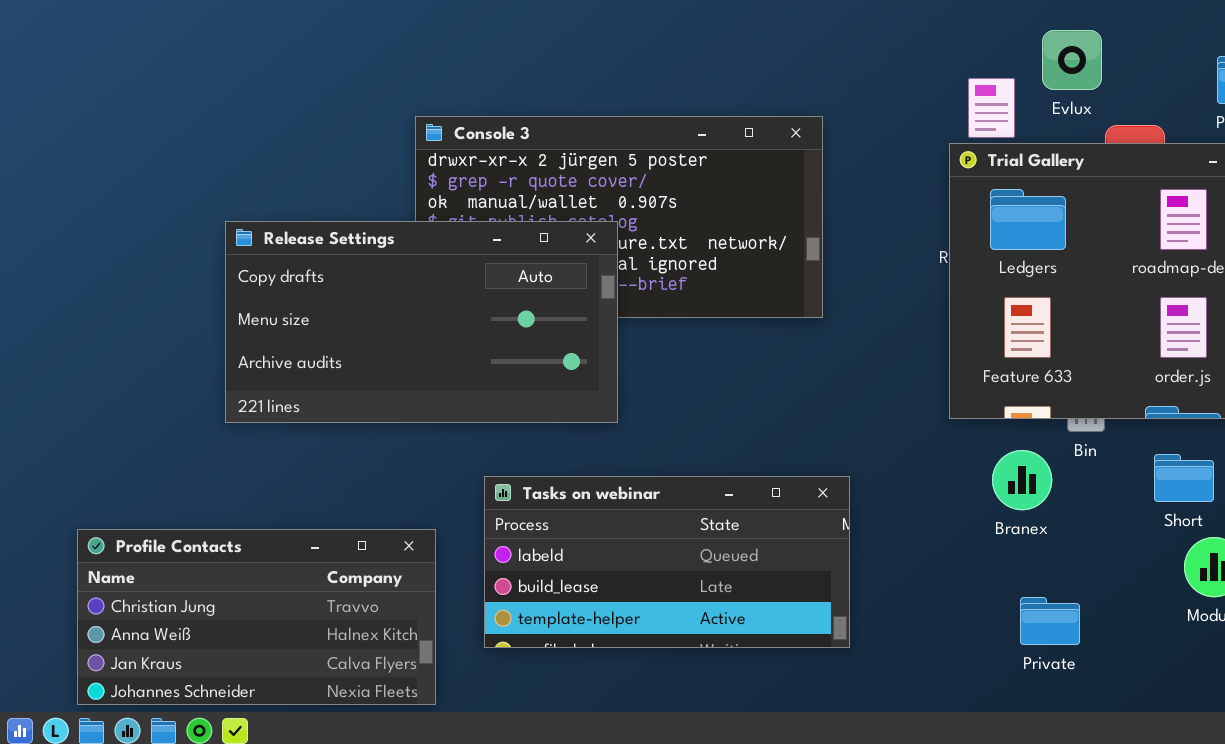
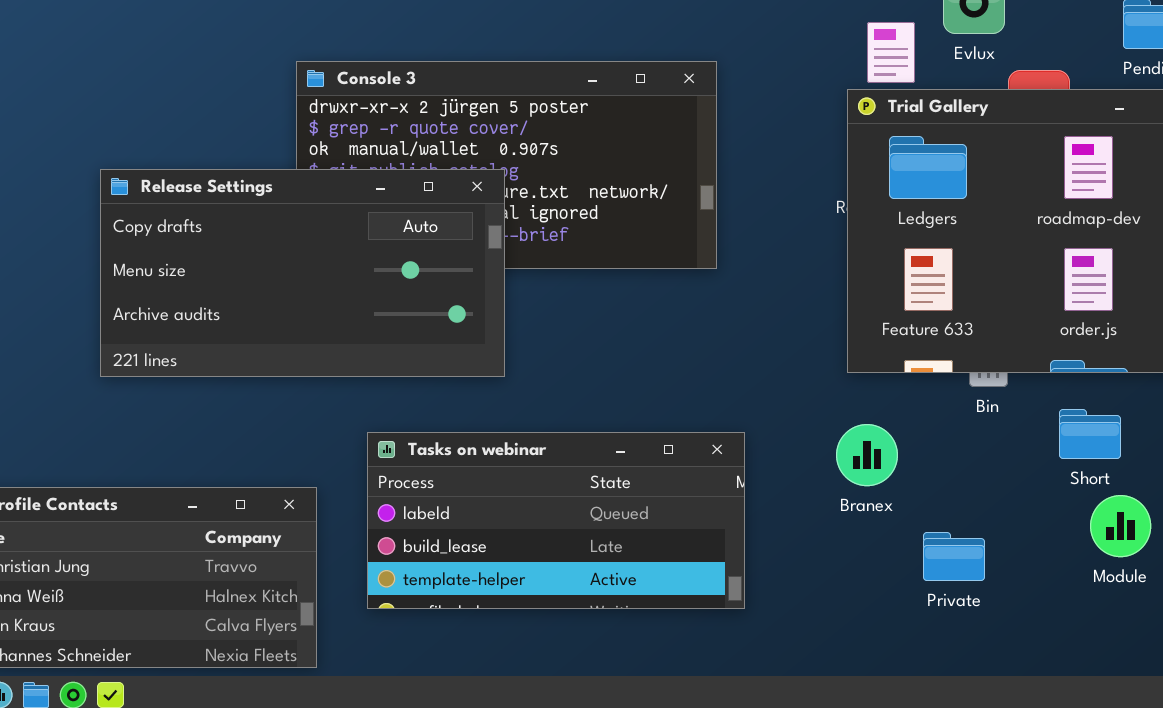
Branex: [992,450,1052,510] -> [836,424,898,486], moved
Private: [1020,597,1080,645] -> [923,532,985,581], moved

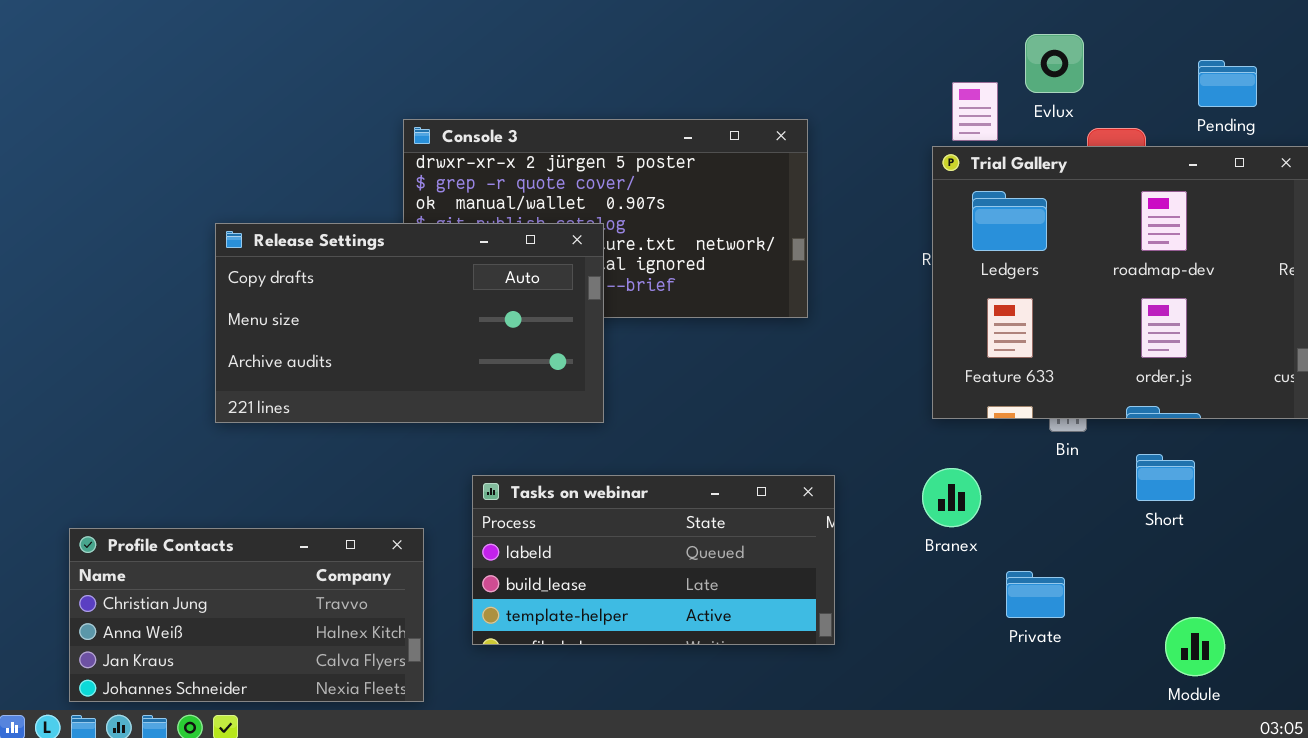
Module: [1090,495,1151,557] -> [1165,617,1225,676], moved

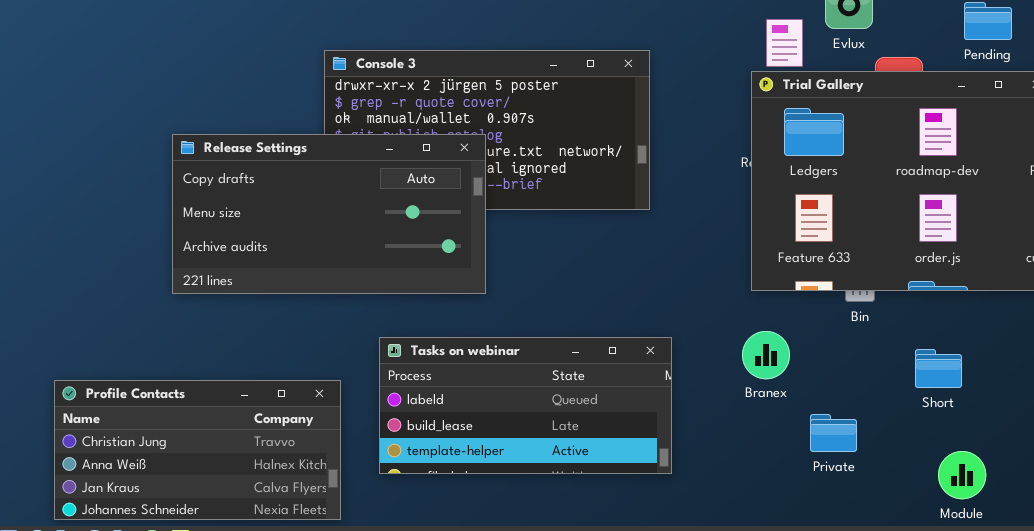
Short: [1136,454,1195,501] -> [915,349,962,388], moved

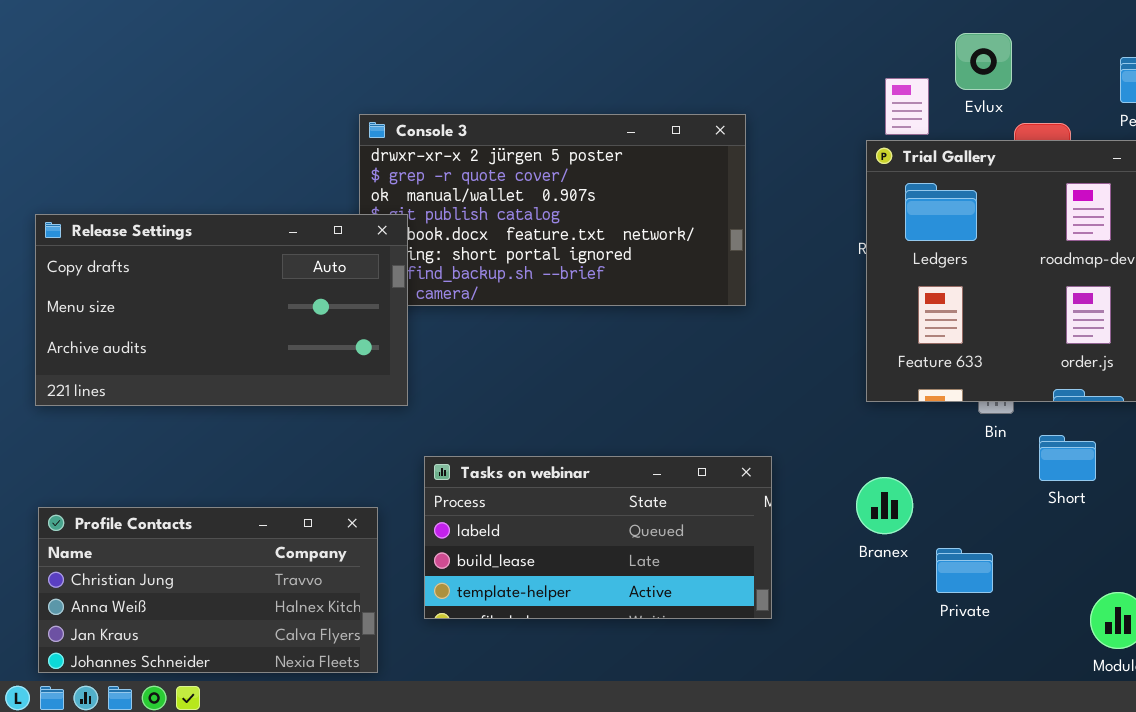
Release Settings: [172,134,486,294] -> [35,214,408,406], moved
Branex: [742,331,790,379] -> [856,477,913,534], moved
Short: [915,349,962,388] -> [1039,435,1096,481], moved

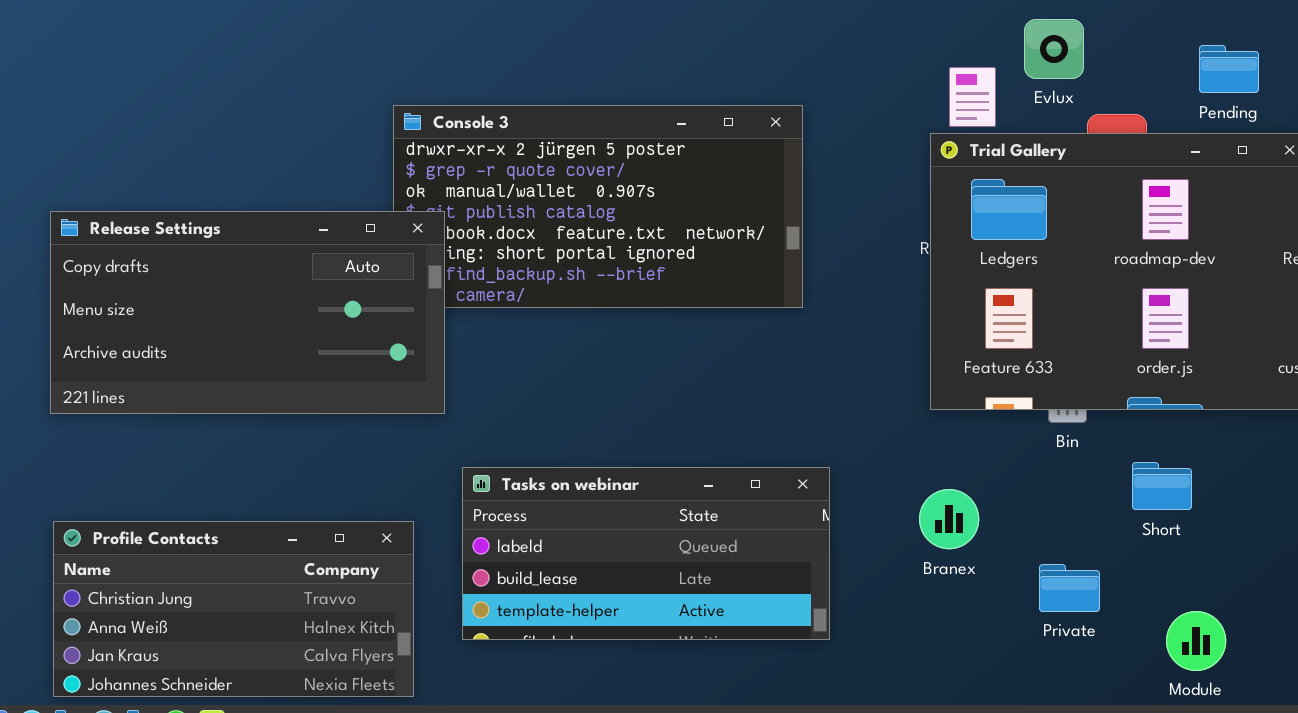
Short: [1039,435,1096,481] -> [1132,462,1192,510], moved
Private: [936,548,993,593] -> [1039,564,1100,612], moved

